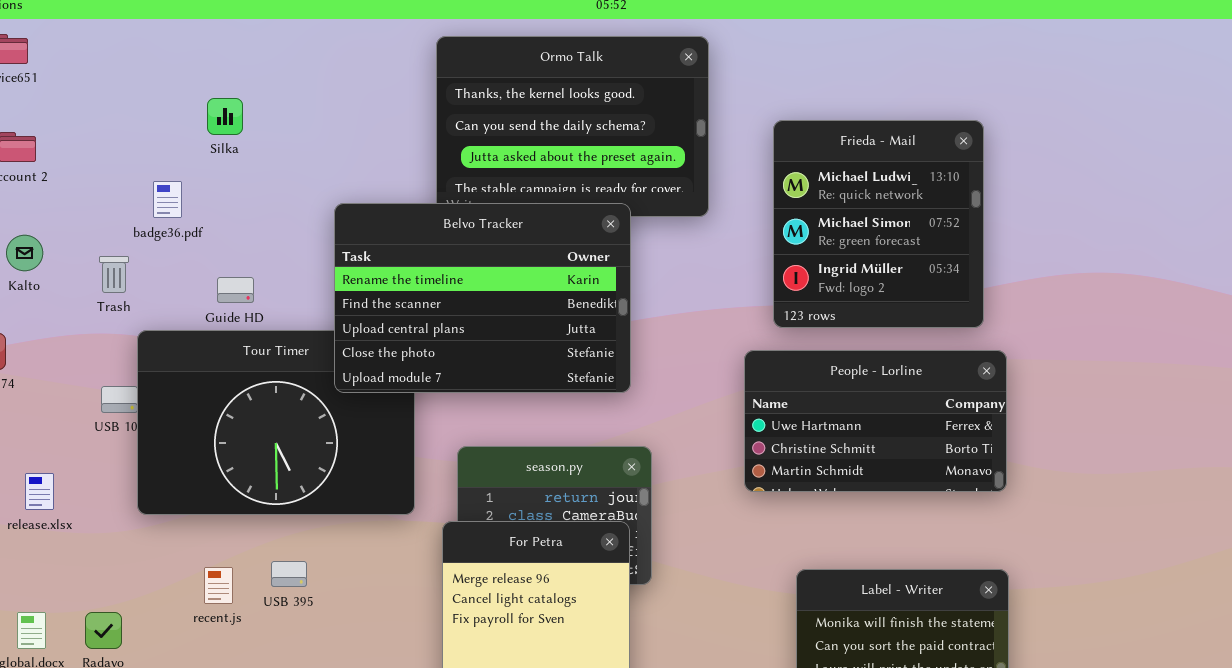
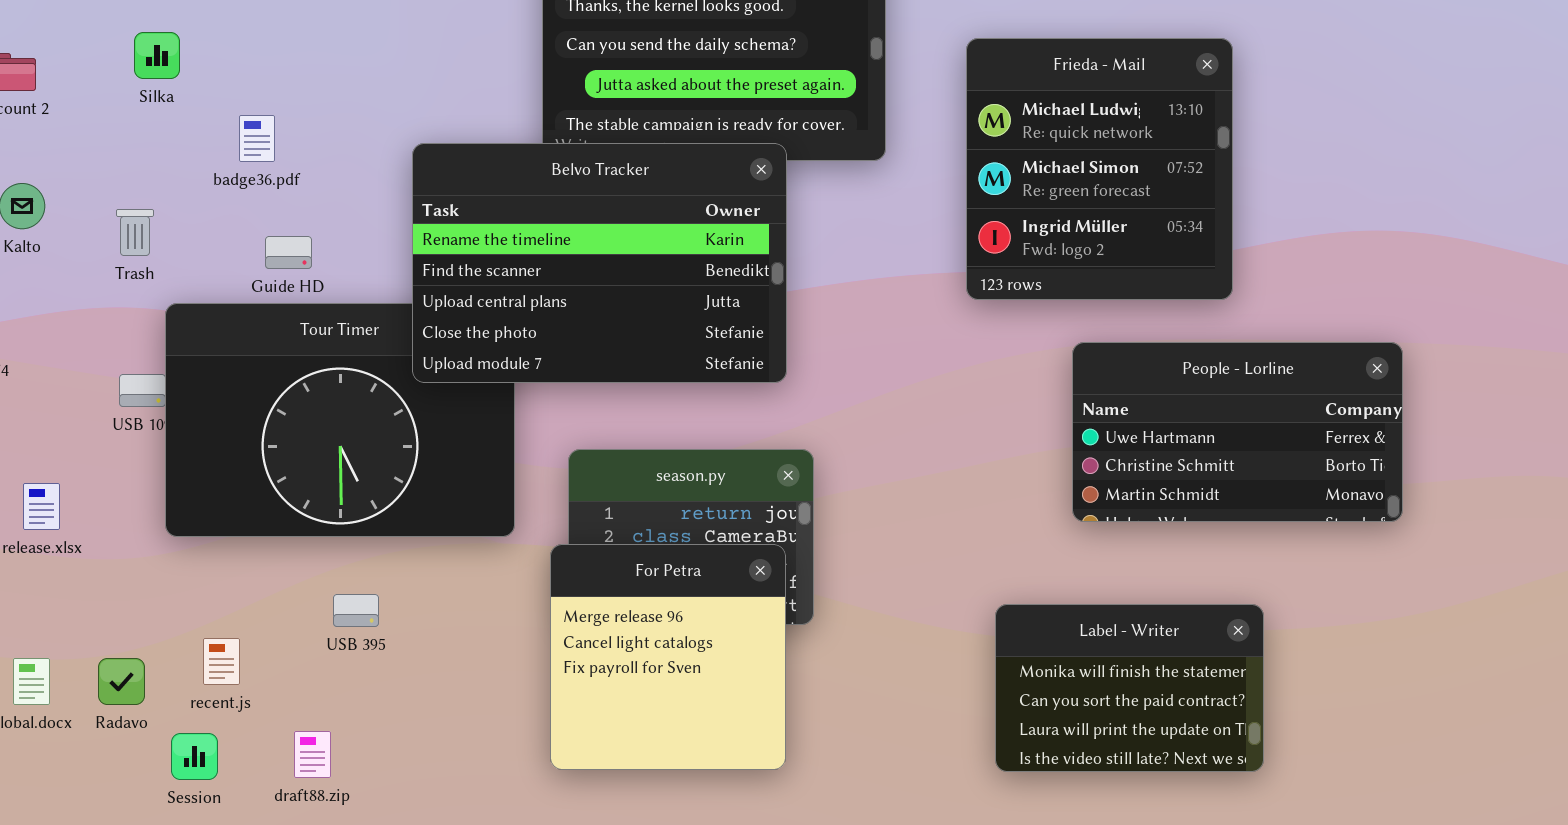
Silka: [207,98,243,135] -> [134,32,180,79], moved
badge36.pdf: [153,181,182,218] -> [239,115,275,162], moved
People - Lorline: [744,350,1007,492] -> [1072,342,1403,522], moved
recent.js: [204,567,233,604] -> [203,638,240,685], moved

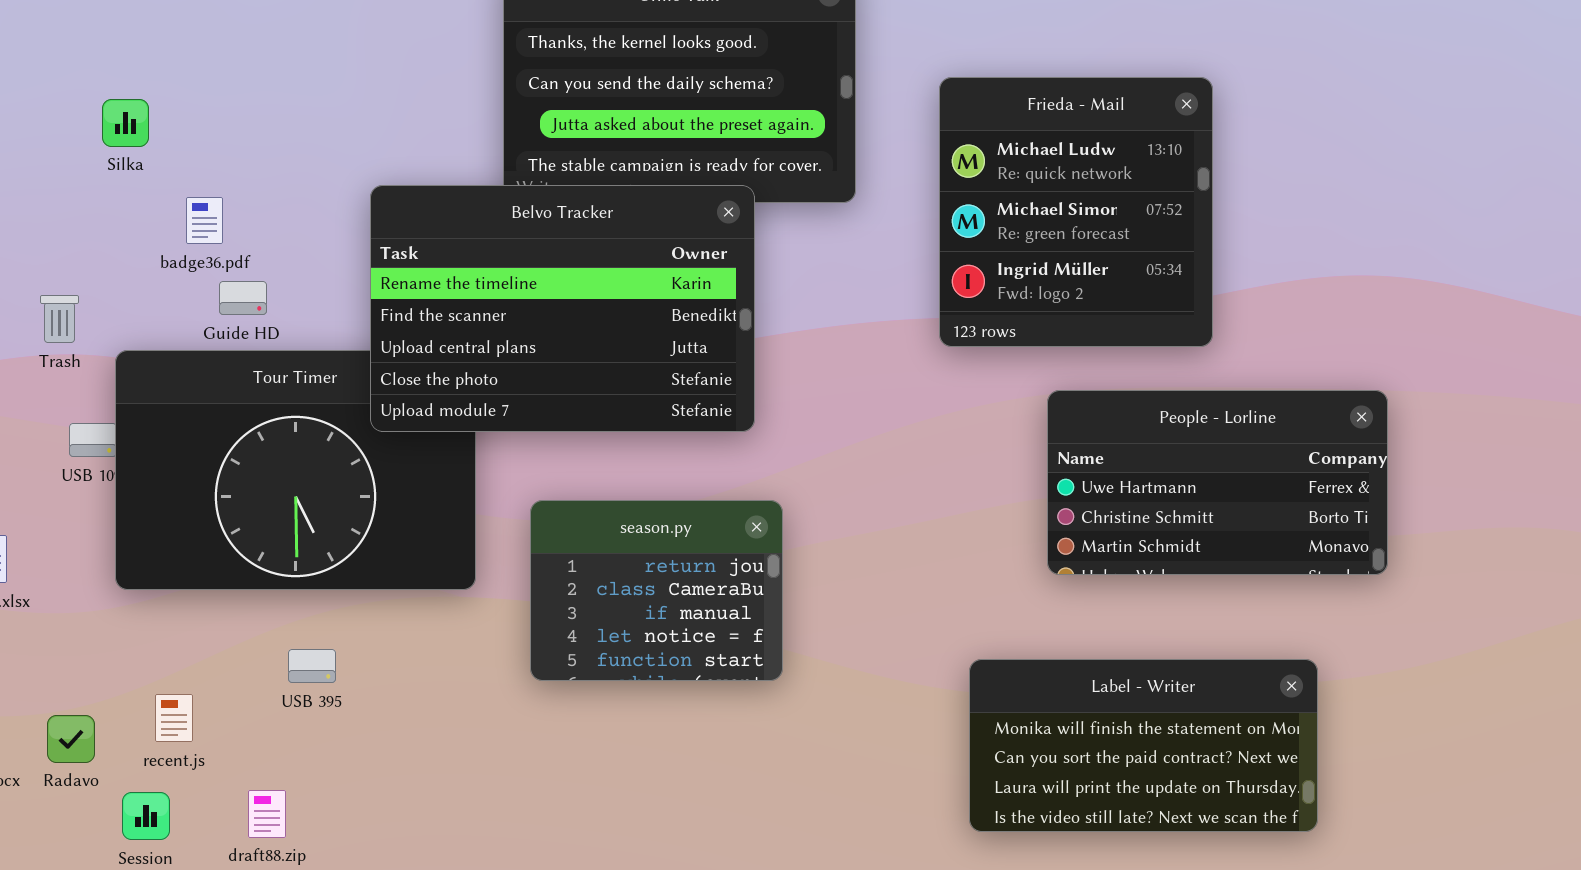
Silka: [134,32,180,79] -> [102,99,149,147], moved
badge36.pdf: [239,115,275,162] -> [186,197,223,244], moved
Trash: [116,209,154,256] -> [40,295,79,343], moved
For Petra: [550,544,786,770] -> none, closed
Label - Writer: [995,604,1264,772] -> [969,659,1318,832], resized

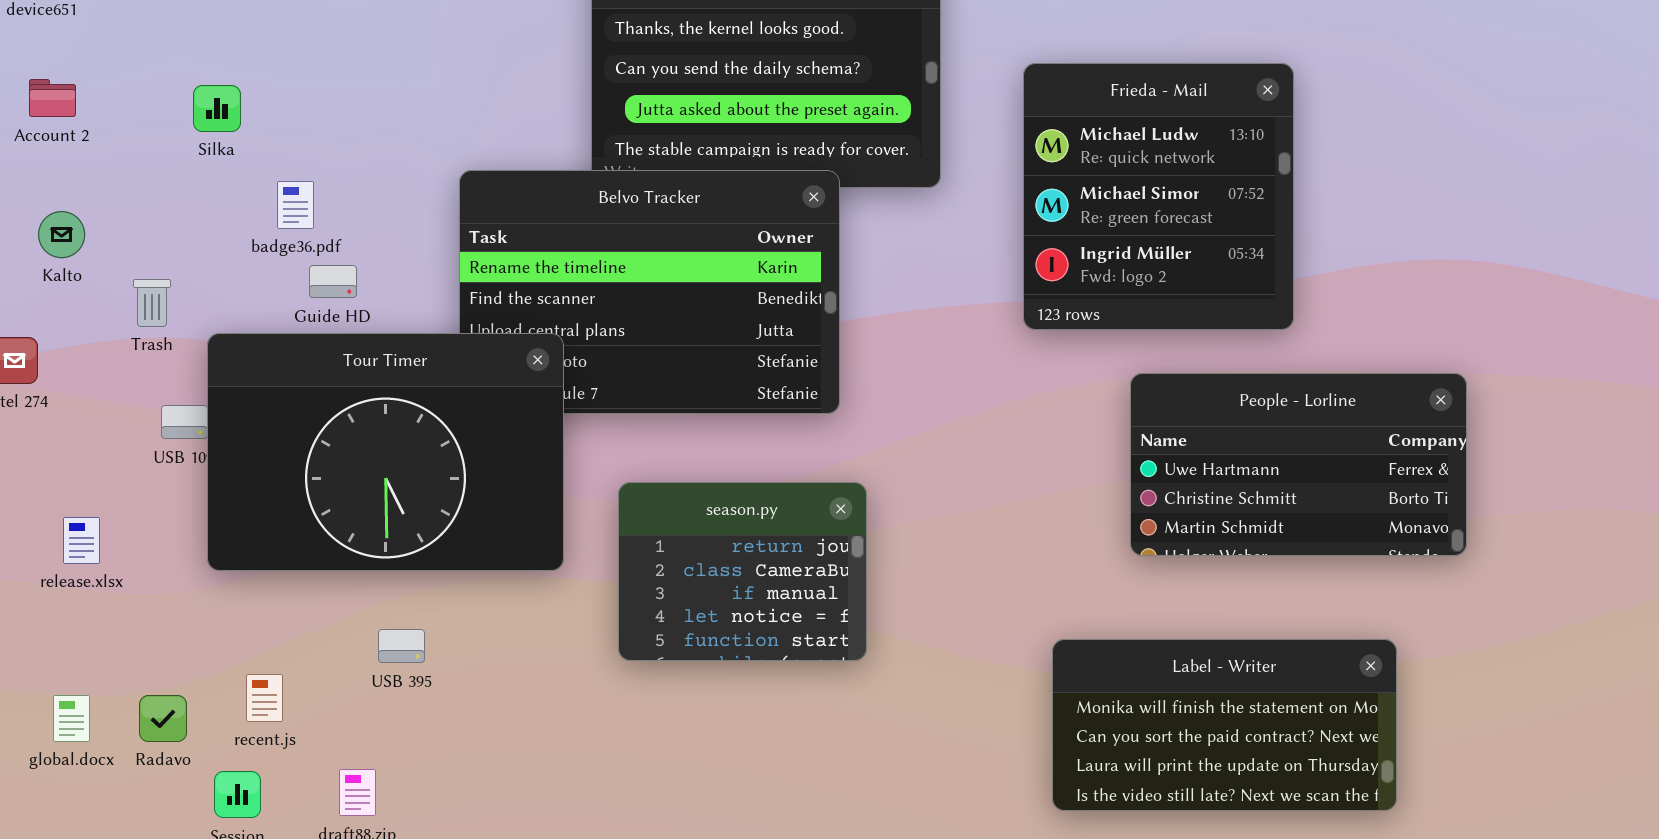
Tour Timer: [115,350,476,590] -> [207,333,564,571], raised

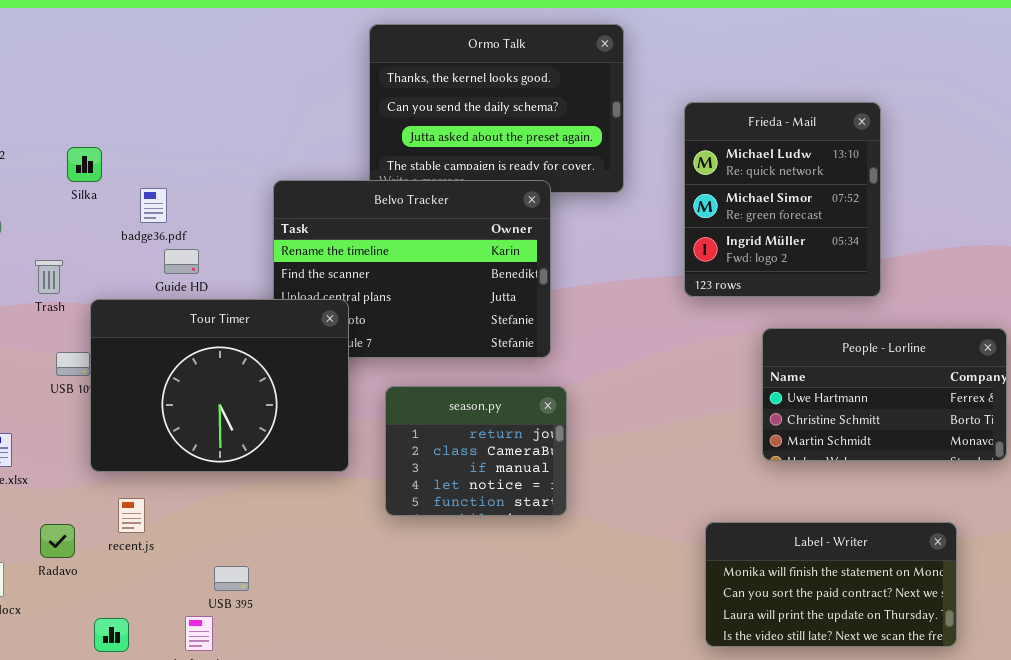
Silka: [193,85,241,132] -> [67,147,102,182], moved
season.py: [618,482,867,661] -> [385,386,567,516], moved
USB 395: [378,629,425,663] -> [214,566,249,591], moved
recent.js: [246,674,283,722] -> [118,498,145,533], moved
Radavo: [139,695,187,742] -> [40,524,75,558], moved

